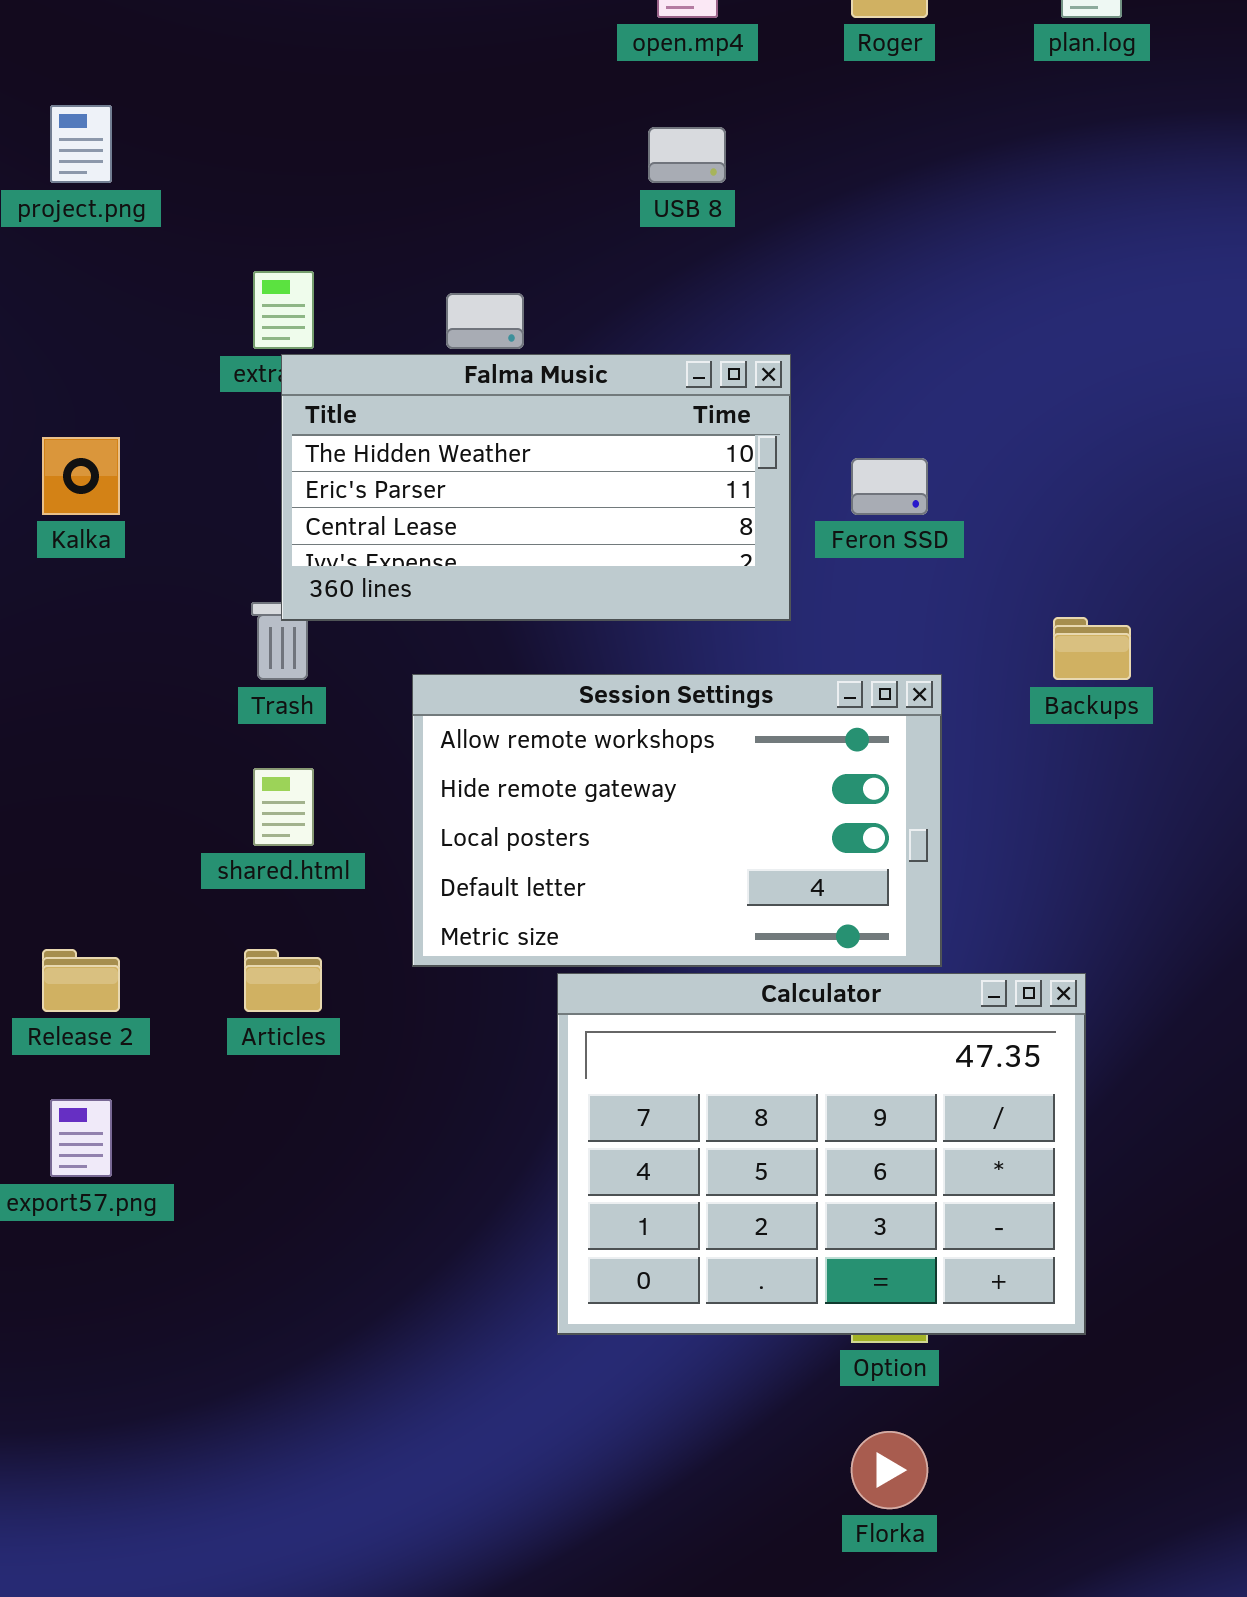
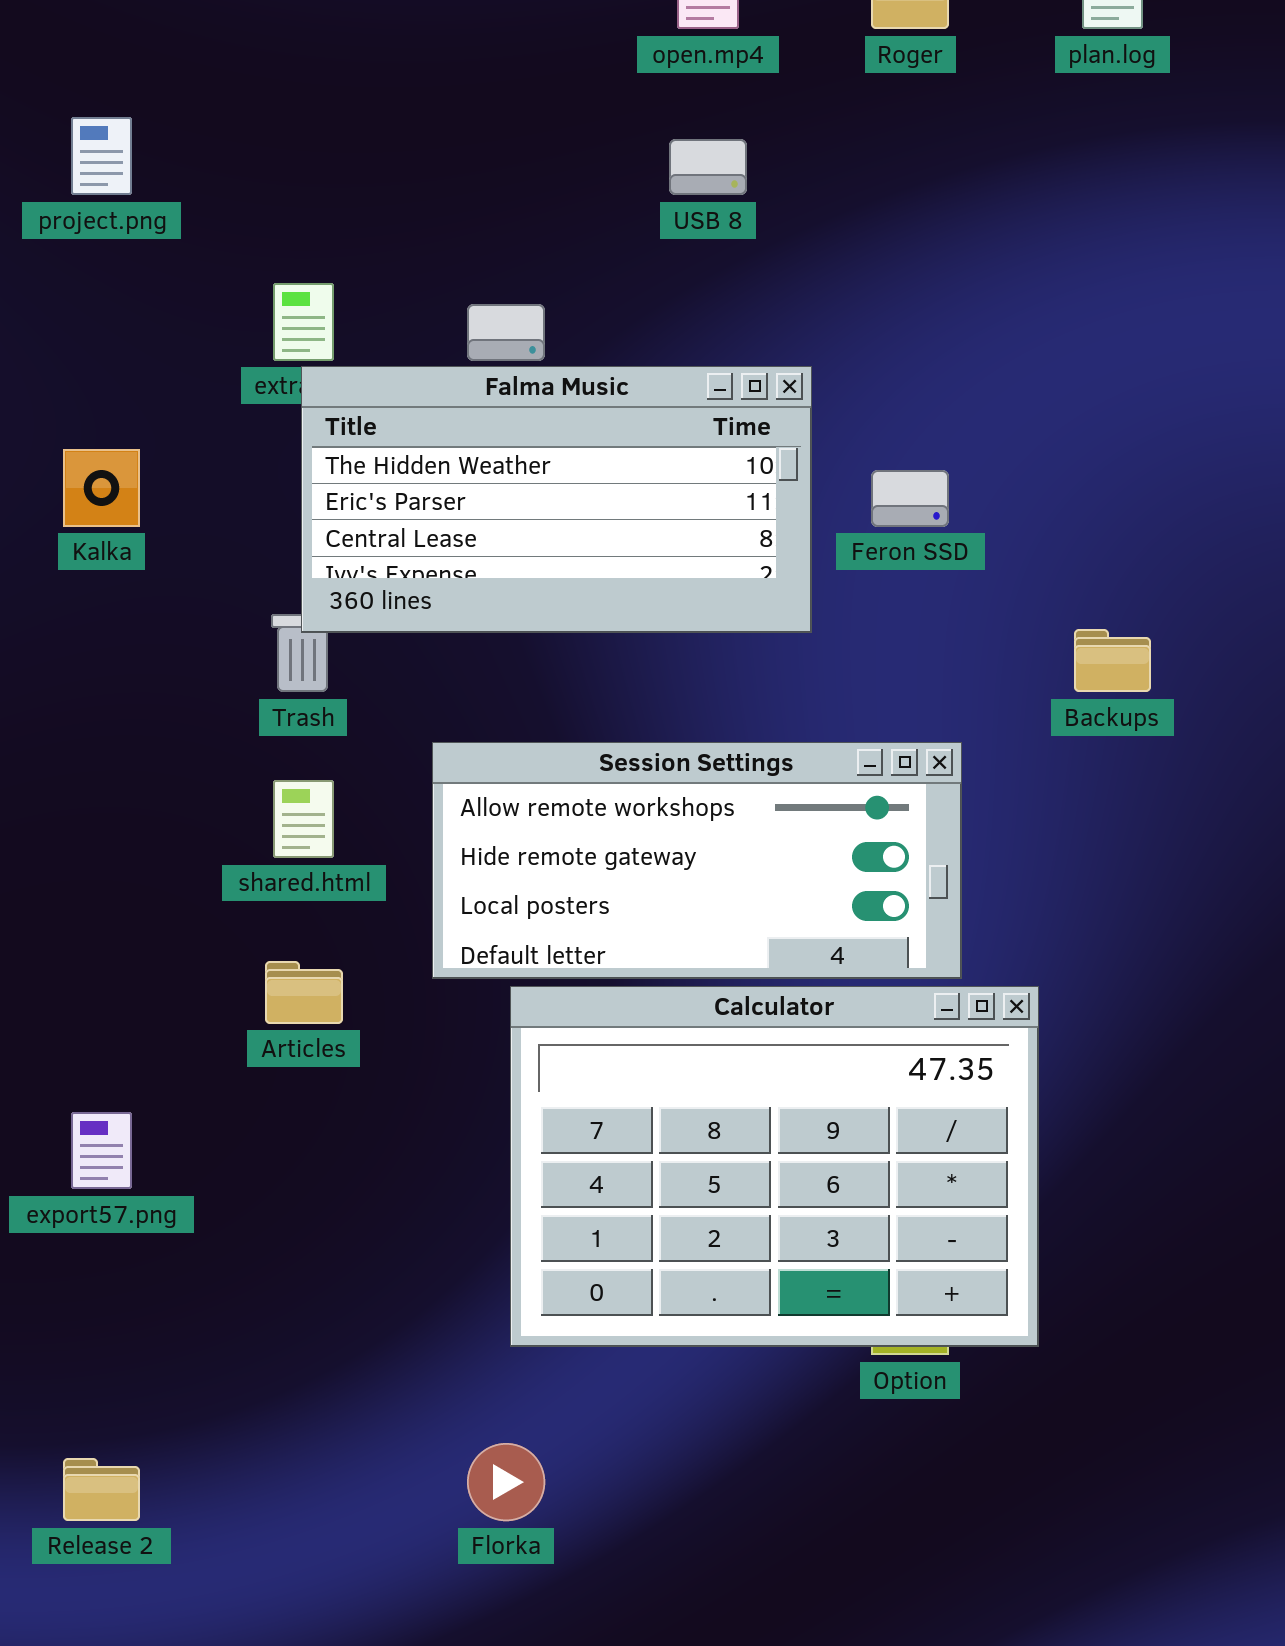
Session Settings: [412,674,942,967] -> [432,742,962,979], resized
Release 2: [42,949,120,1012] -> [63,1458,140,1521], moved
Calculator: [557,973,1086,1335] -> [510,986,1039,1347], moved
Florka: [851,1431,928,1509] -> [467,1443,545,1521], moved

